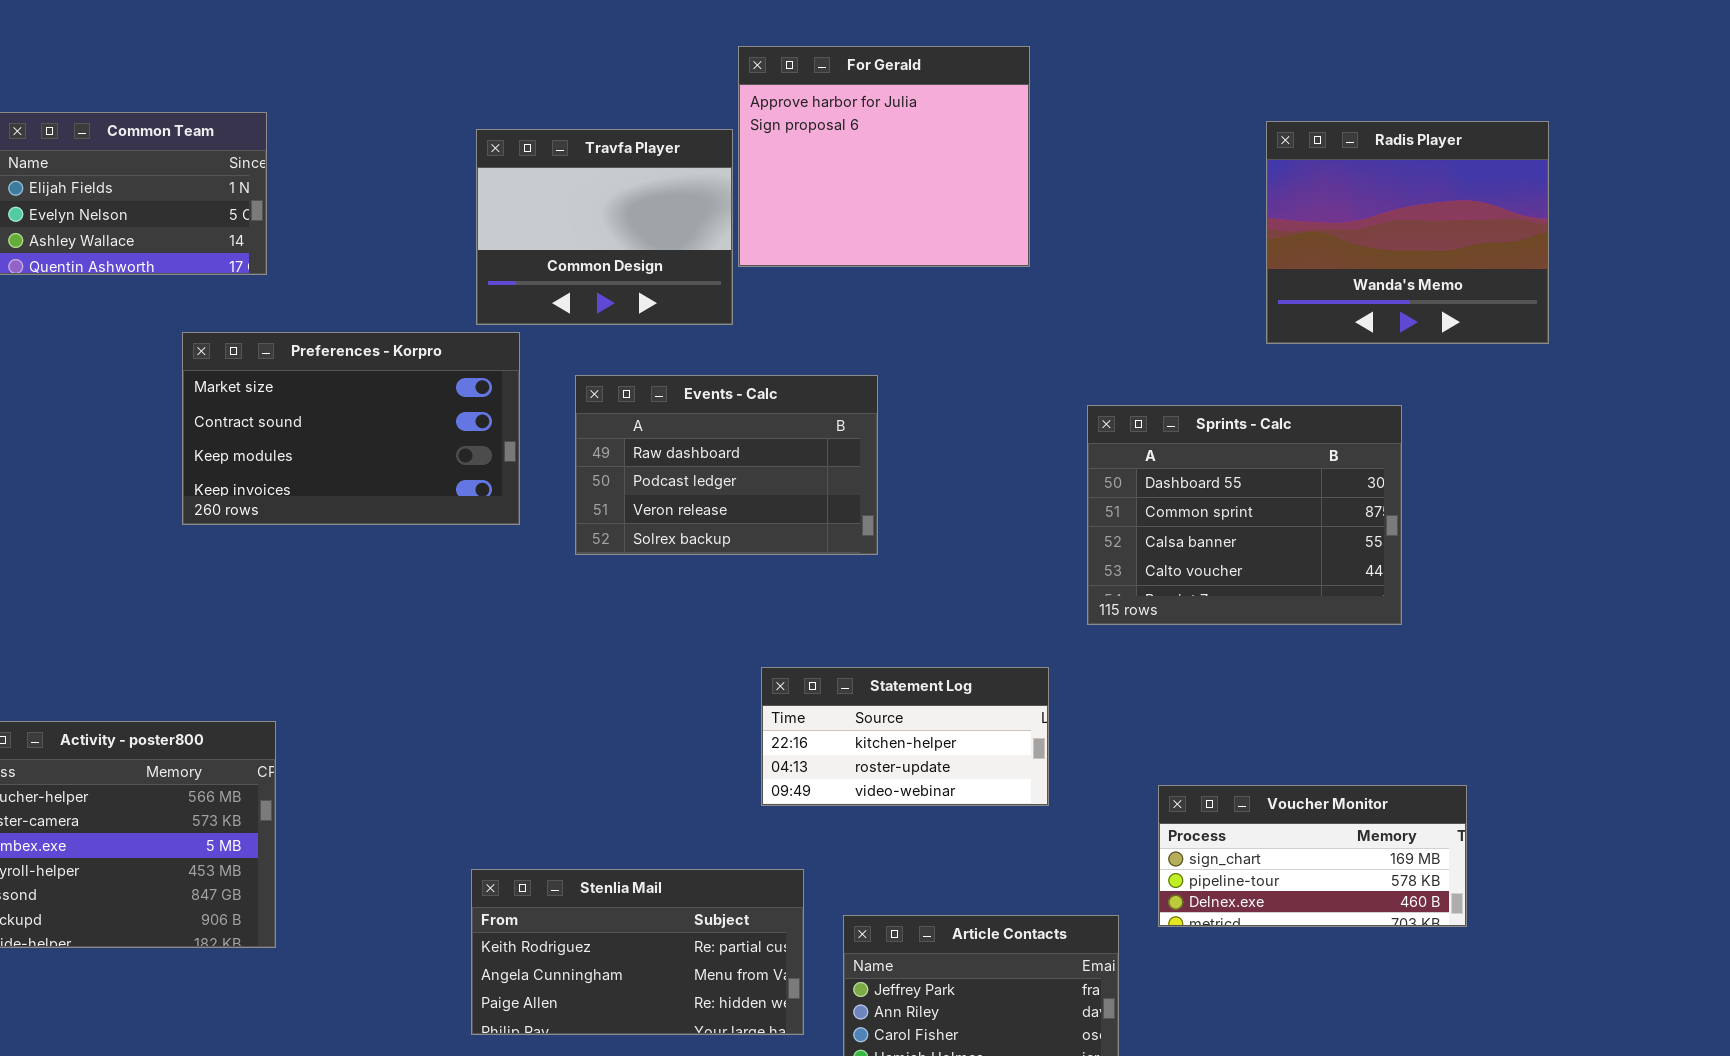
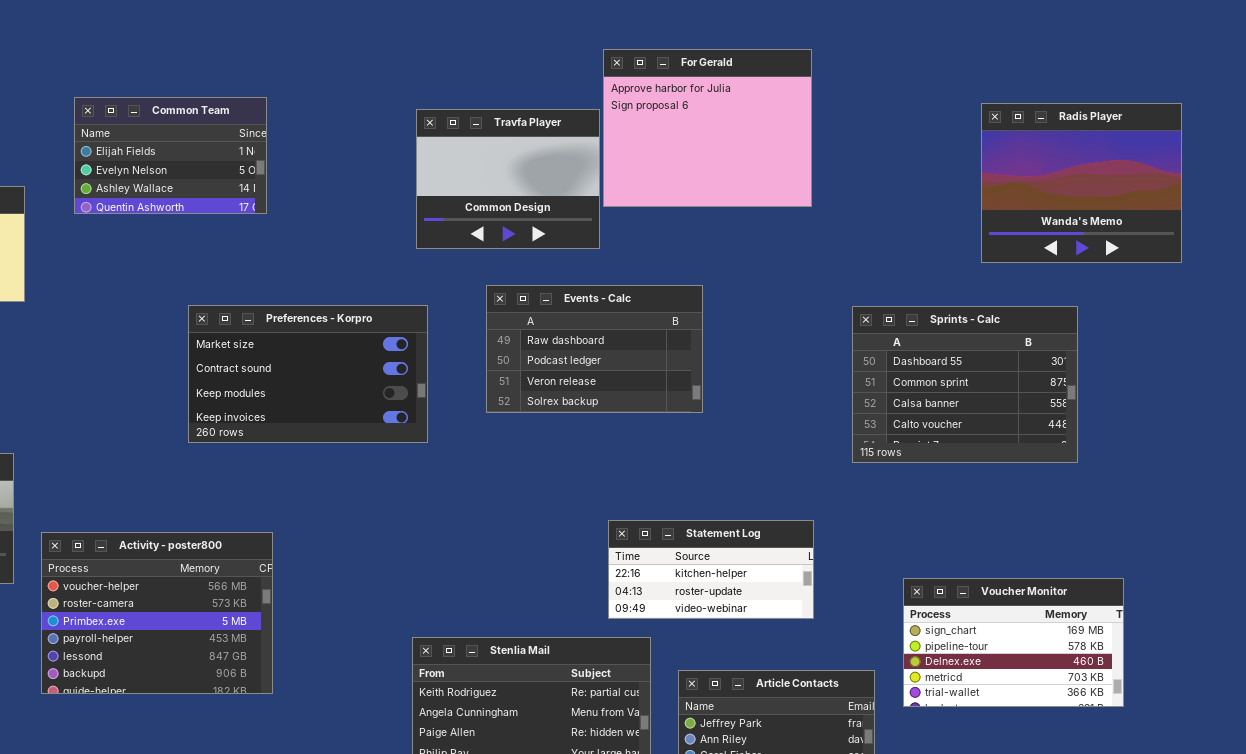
Preferences - Korpro: [182,332,520,525] -> [188,305,428,443], moved
Statement Log: [761,667,1049,806] -> [608,520,814,619], moved
Voucher Monitor: [1158,785,1467,927] -> [903,578,1124,707], resized

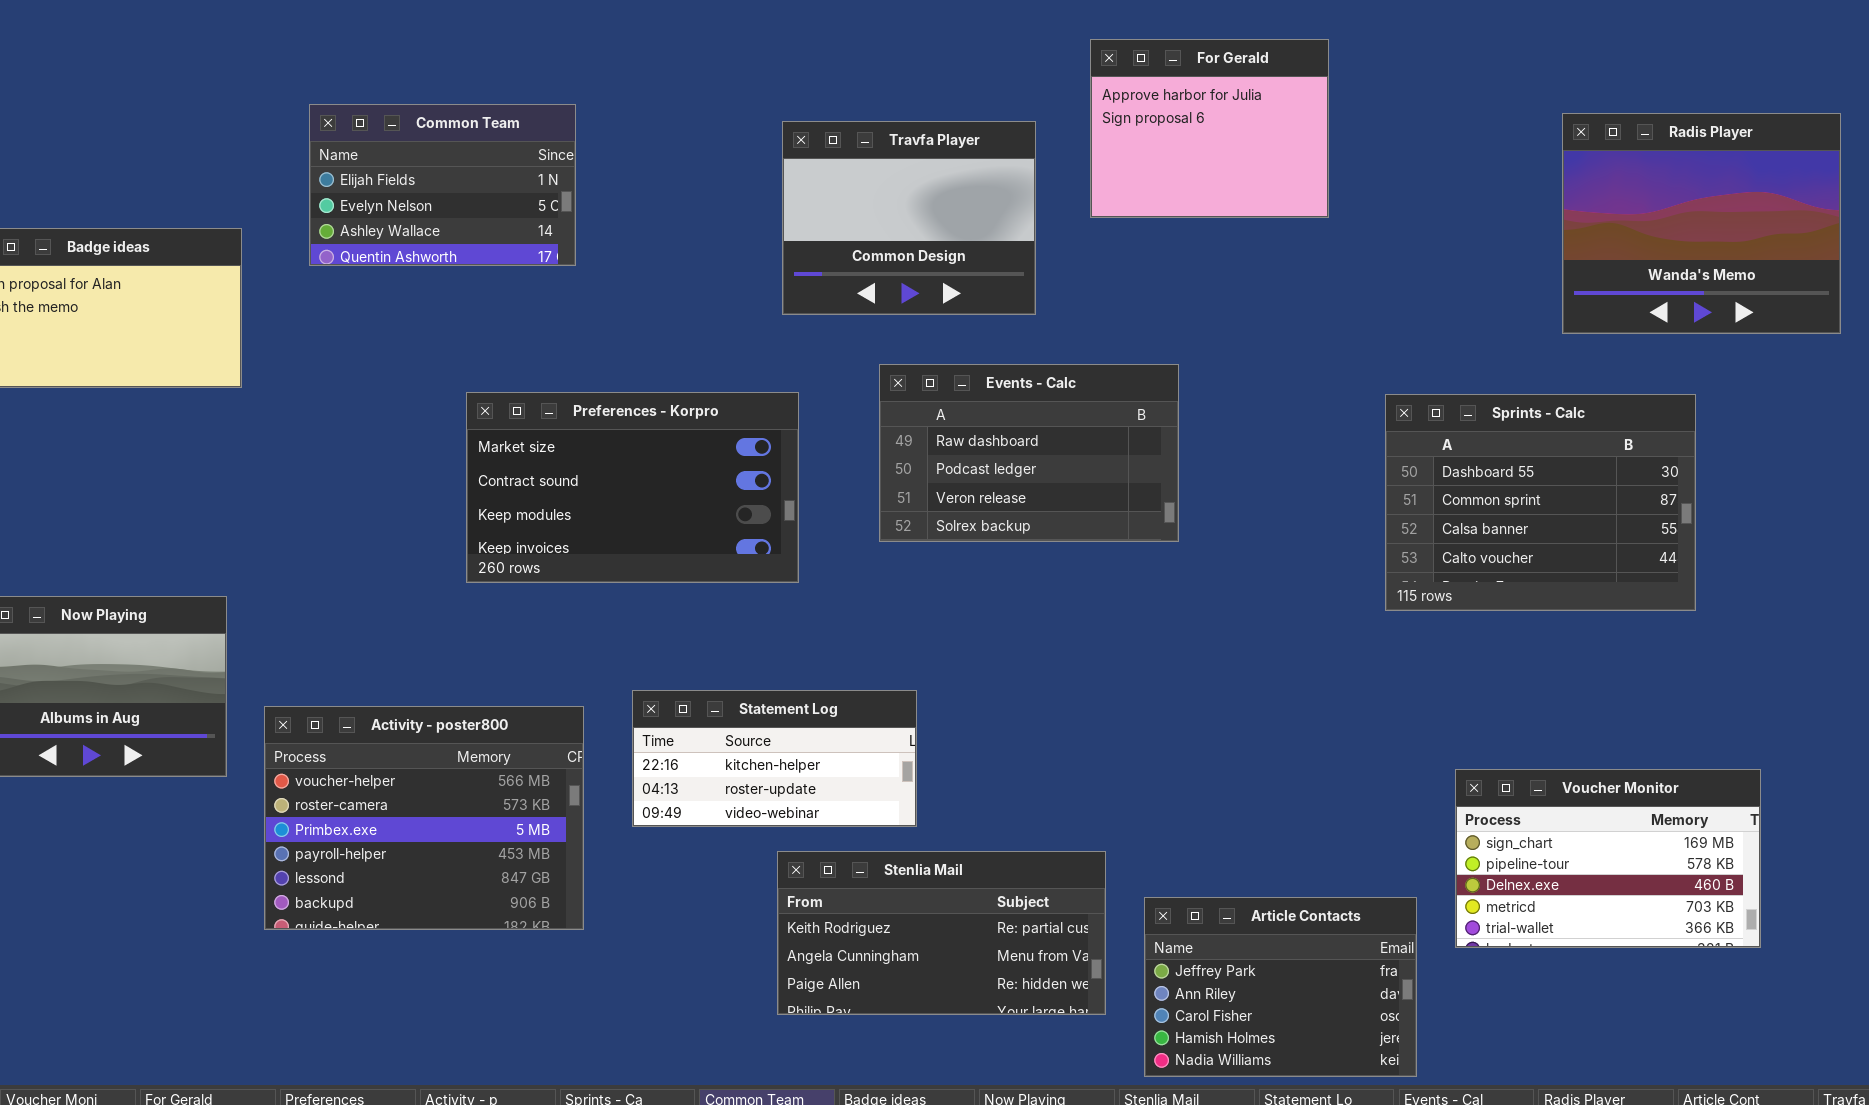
For Gerald: [603,49,812,207] -> [1090,39,1329,218], resized
Statement Log: [608,520,814,619] -> [632,690,917,827], moved

